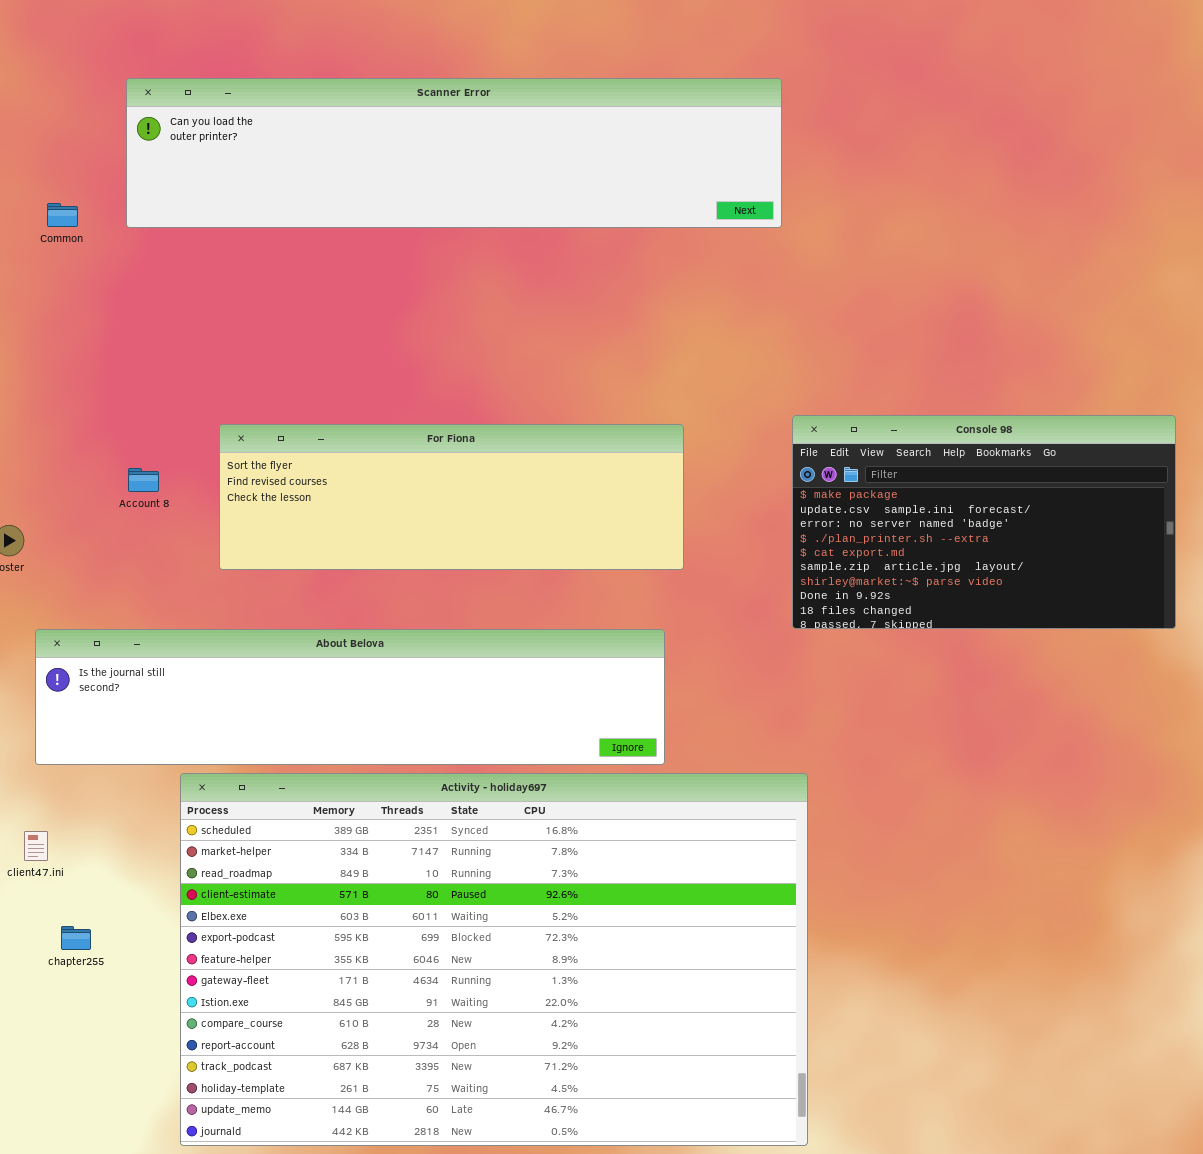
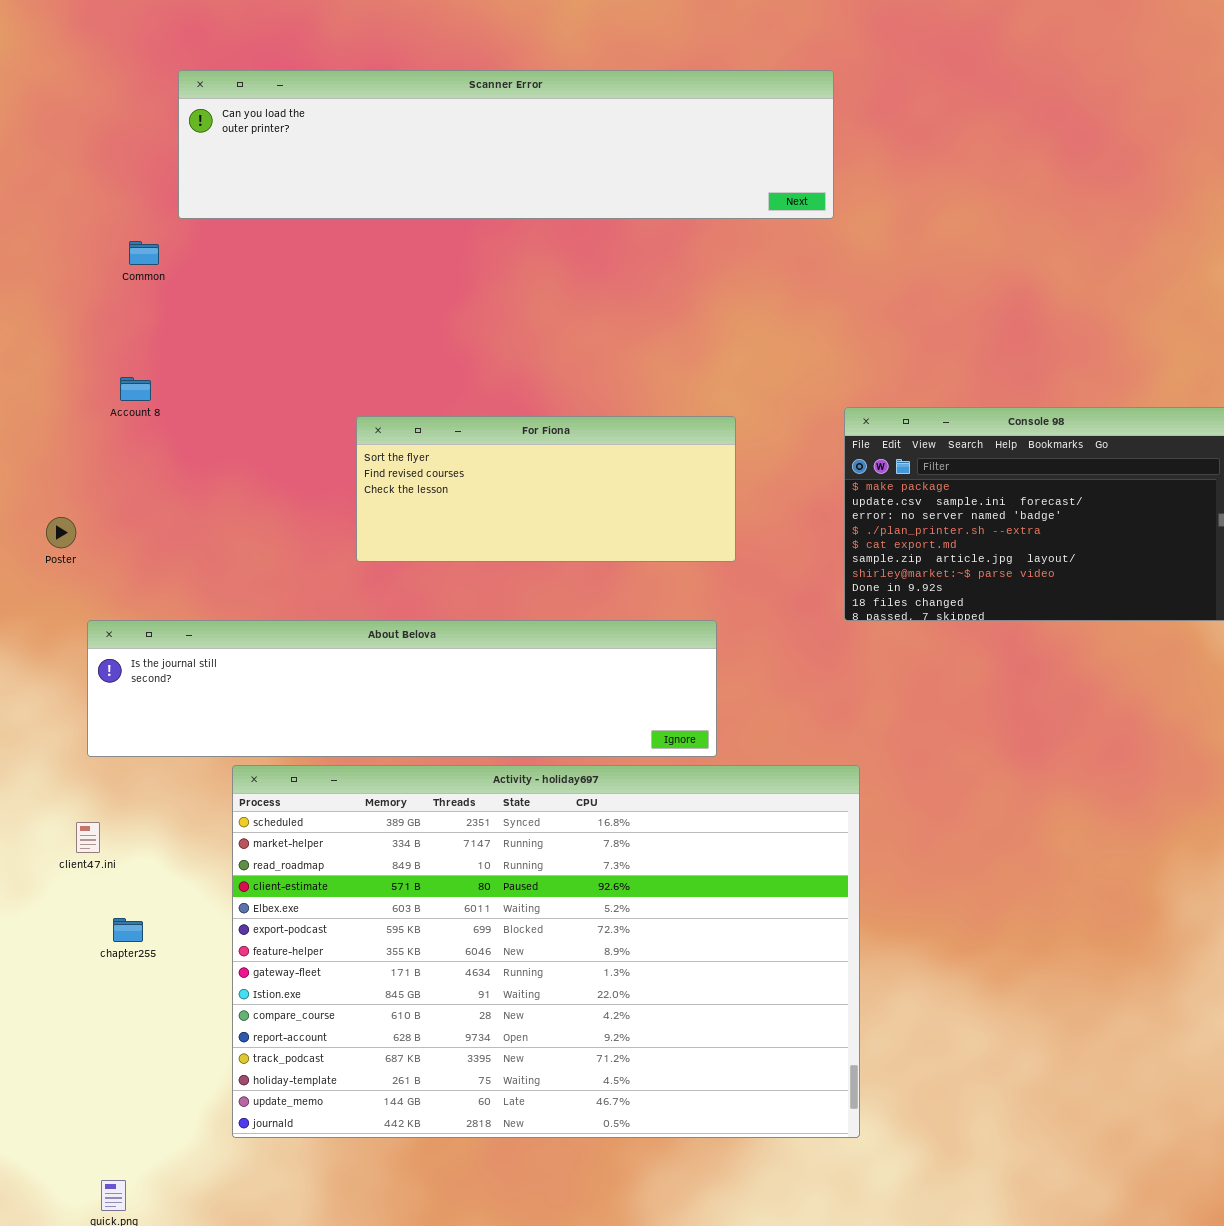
Common: [47,203,78,227] -> [129,241,159,265], moved
For Fiona: [219,424,684,570] -> [356,416,736,562], resized
Account 8: [128,468,159,492] -> [120,377,151,401], moved

